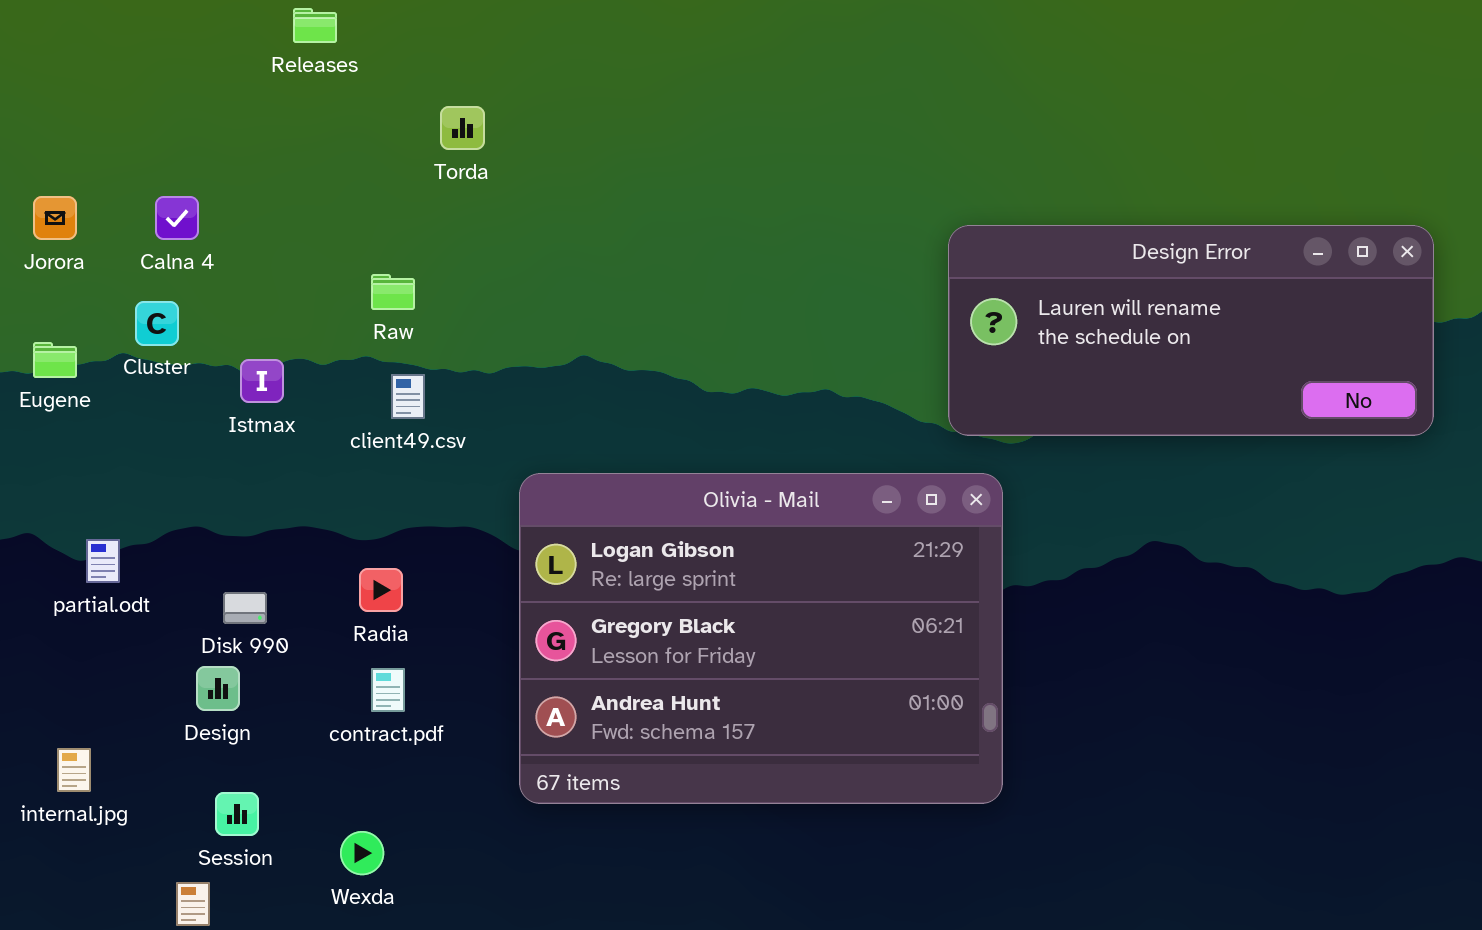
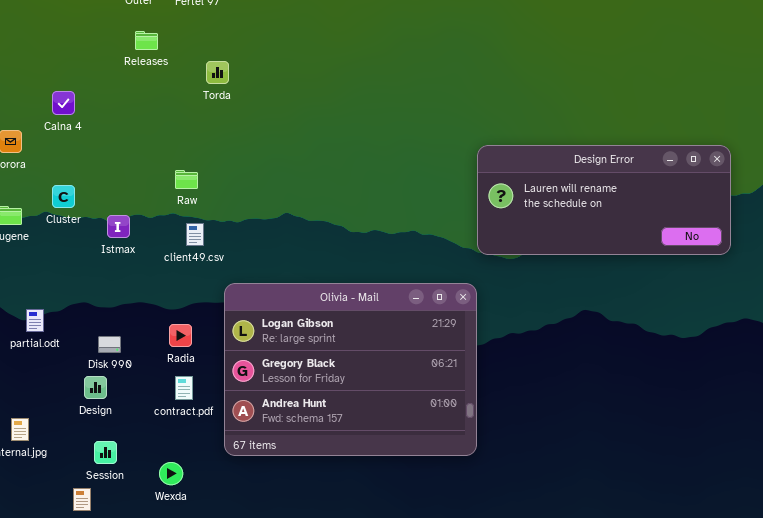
Torda: [440,106,485,150] -> [206,61,229,84], moved
Calna 4: [155,196,199,240] -> [52,91,75,115], moved
Olivia - Mail: [519,473,1003,804] -> [224,283,477,456], moved

